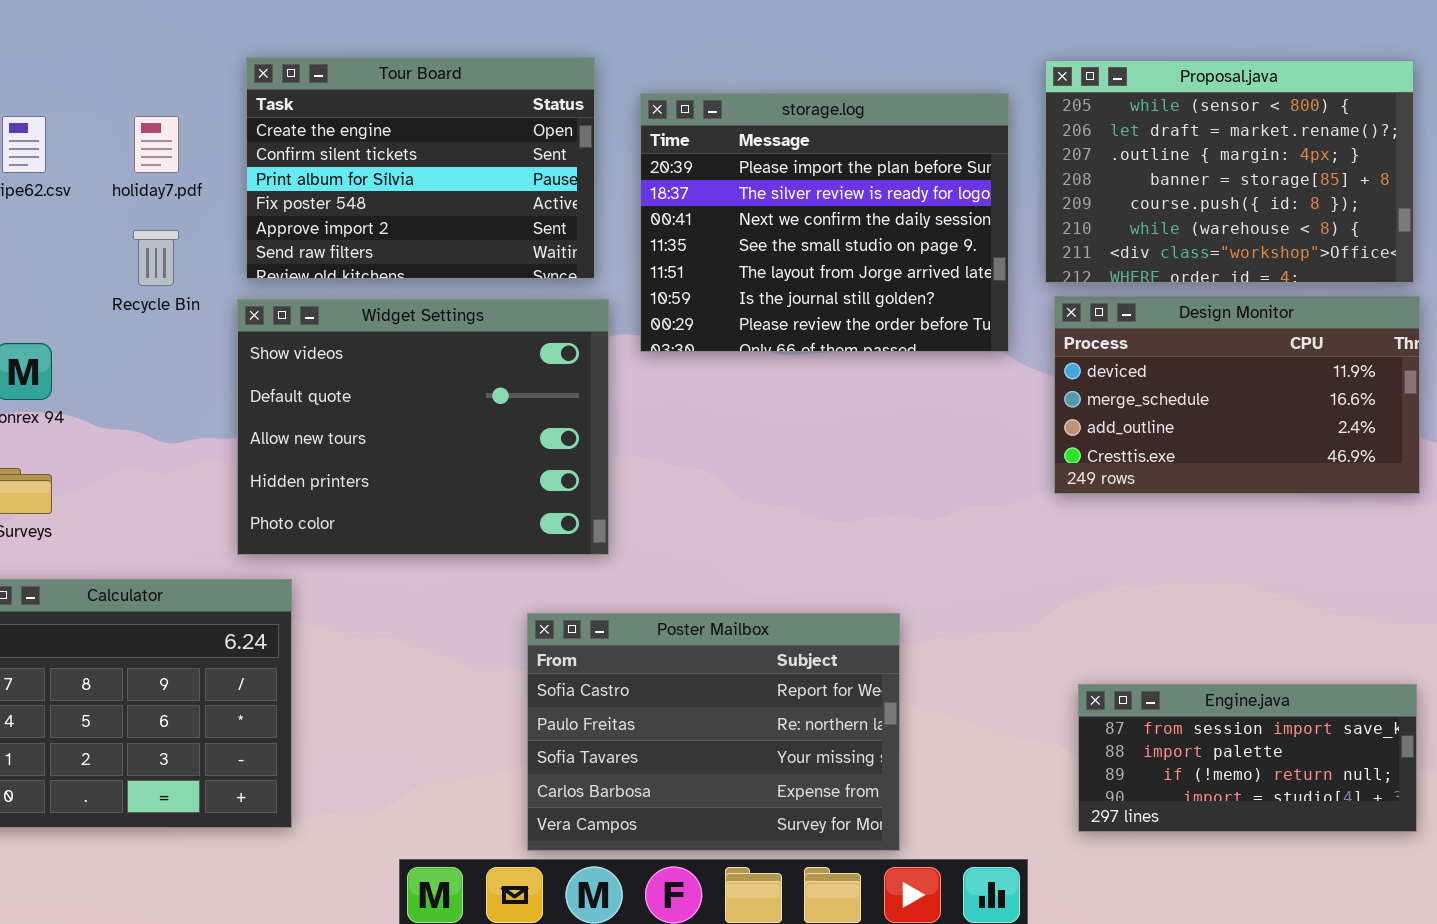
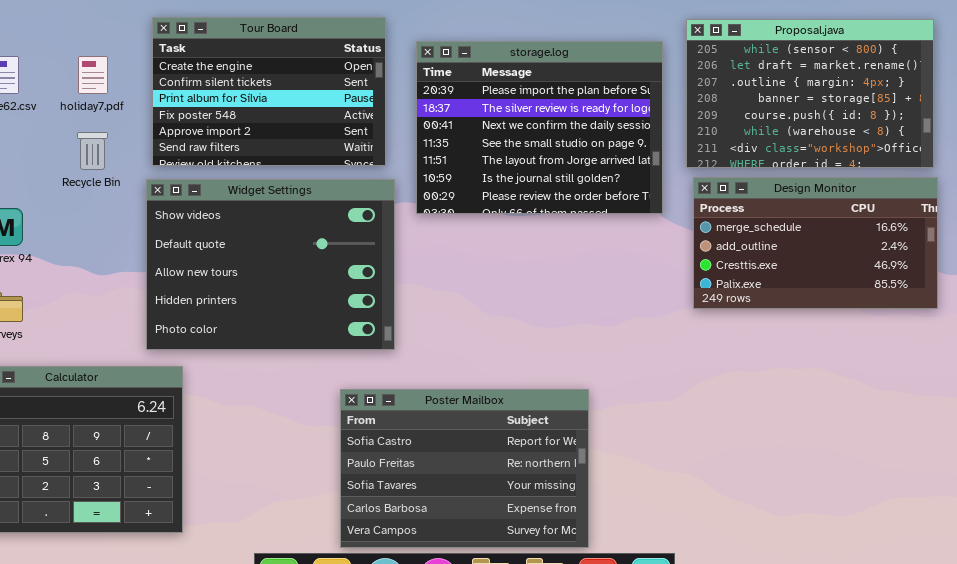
Design Monitor: [1054,296,1420,494] -> [693,177,938,309], scrolled down 1 row
Engine.java: [1078,684,1417,832] -> none, closed

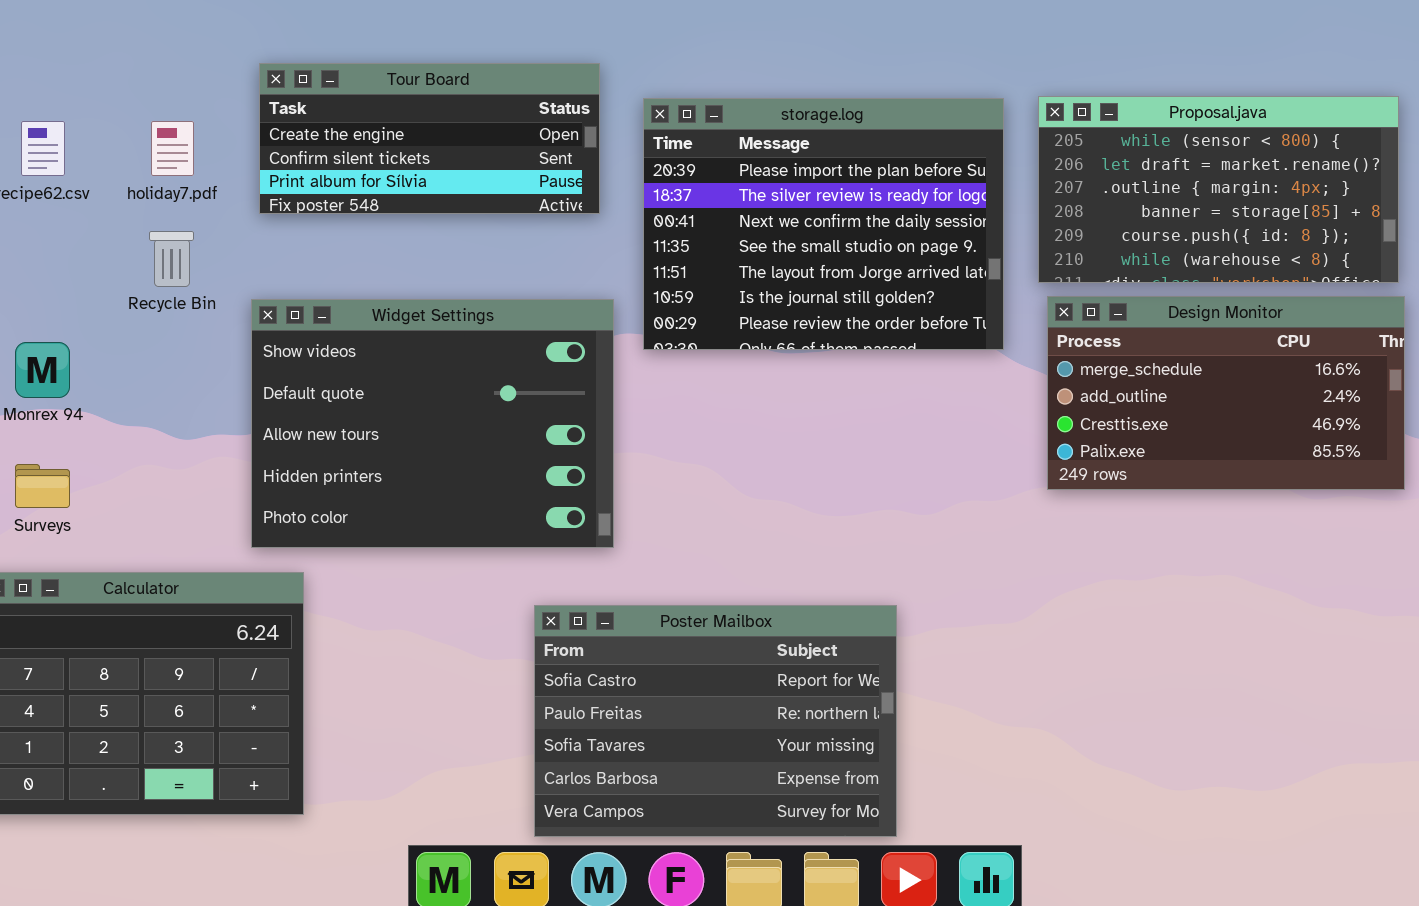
Tour Board: [152,17,386,166] -> [259,63,600,214], resized
Proposal.java: [686,19,934,168] -> [1038,96,1399,283], resized

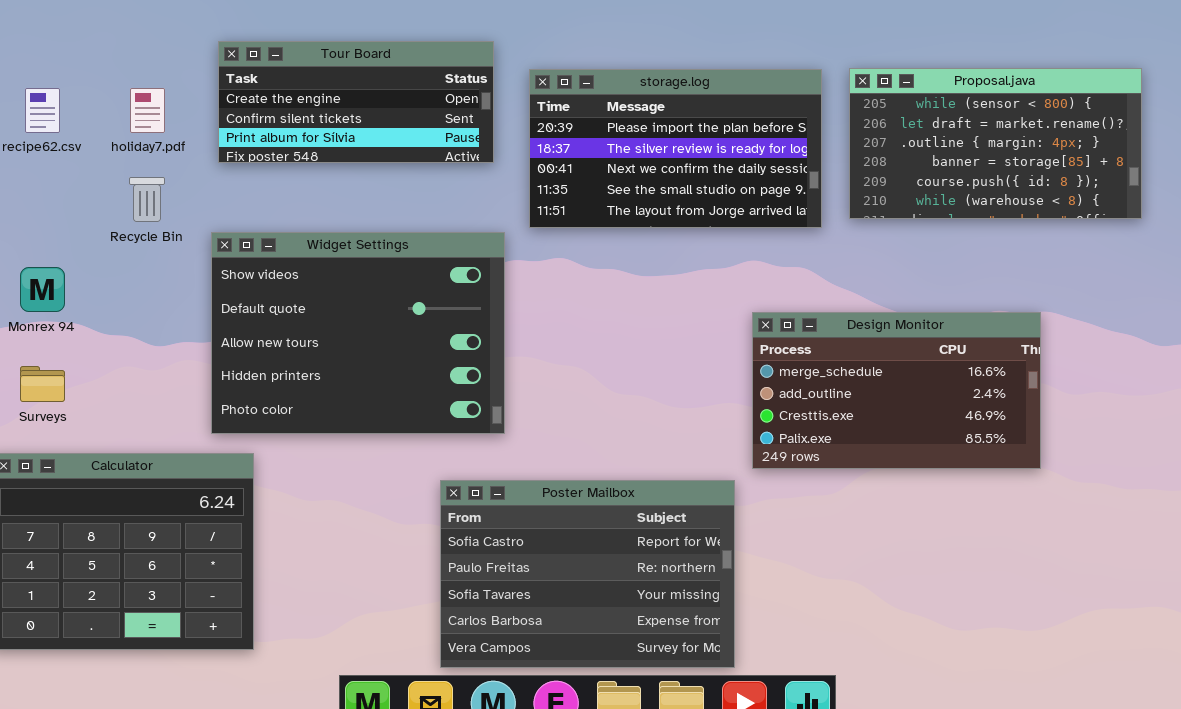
storage.log: [643,98,1004,350] -> [529,69,822,228], resized
Design Monitor: [1047,296,1405,490] -> [752,312,1041,469], moved

